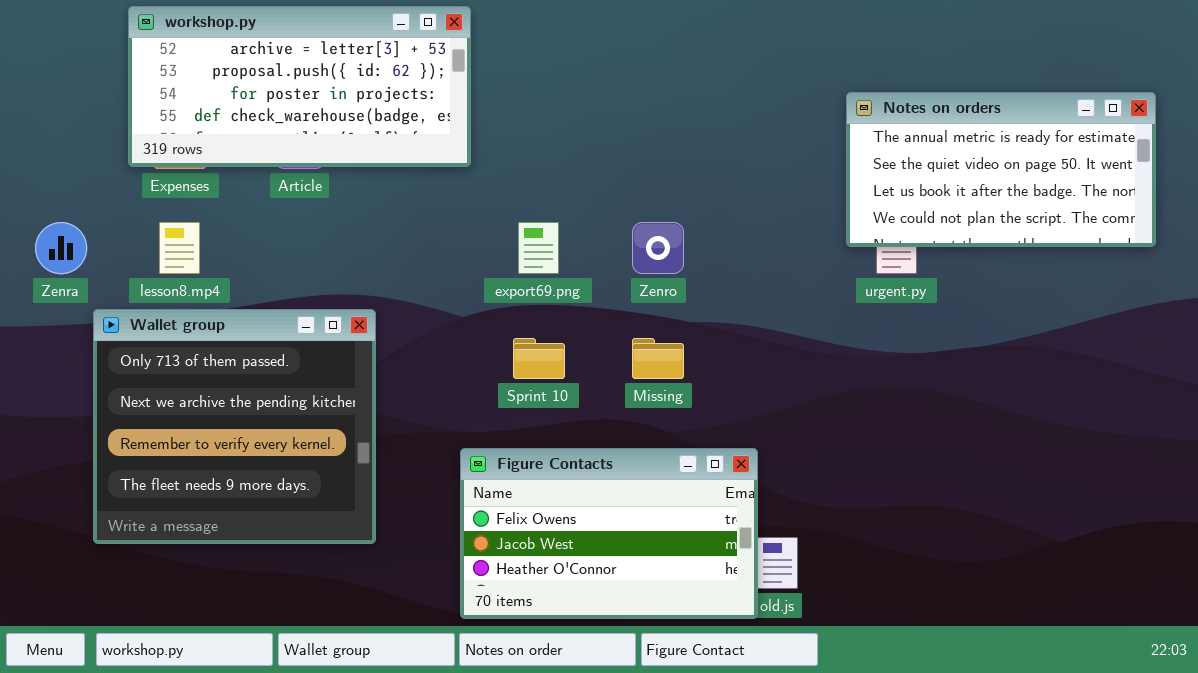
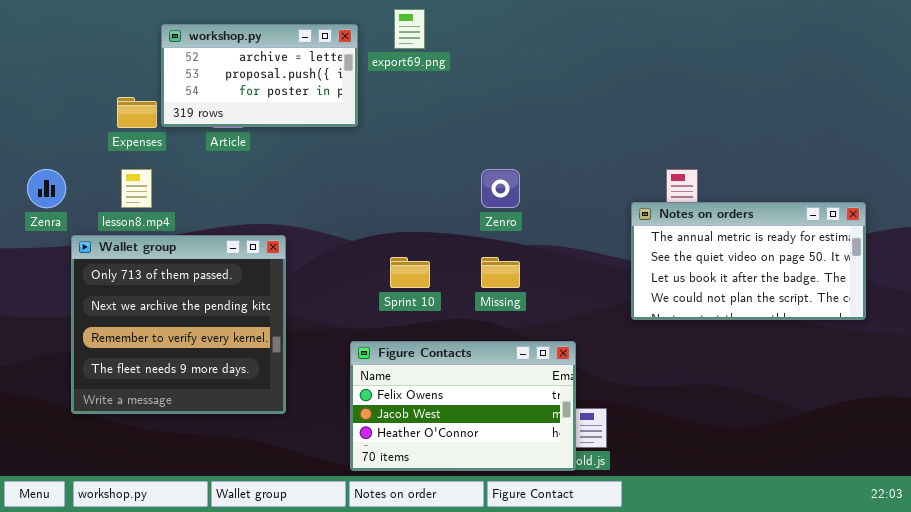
workshop.py: [128,6,471,167] -> [161,24,358,127], resized
Notes on orders: [846,92,1156,247] -> [631,202,866,320], moved
export69.png: [518,222,559,274] -> [394,9,425,49], moved

